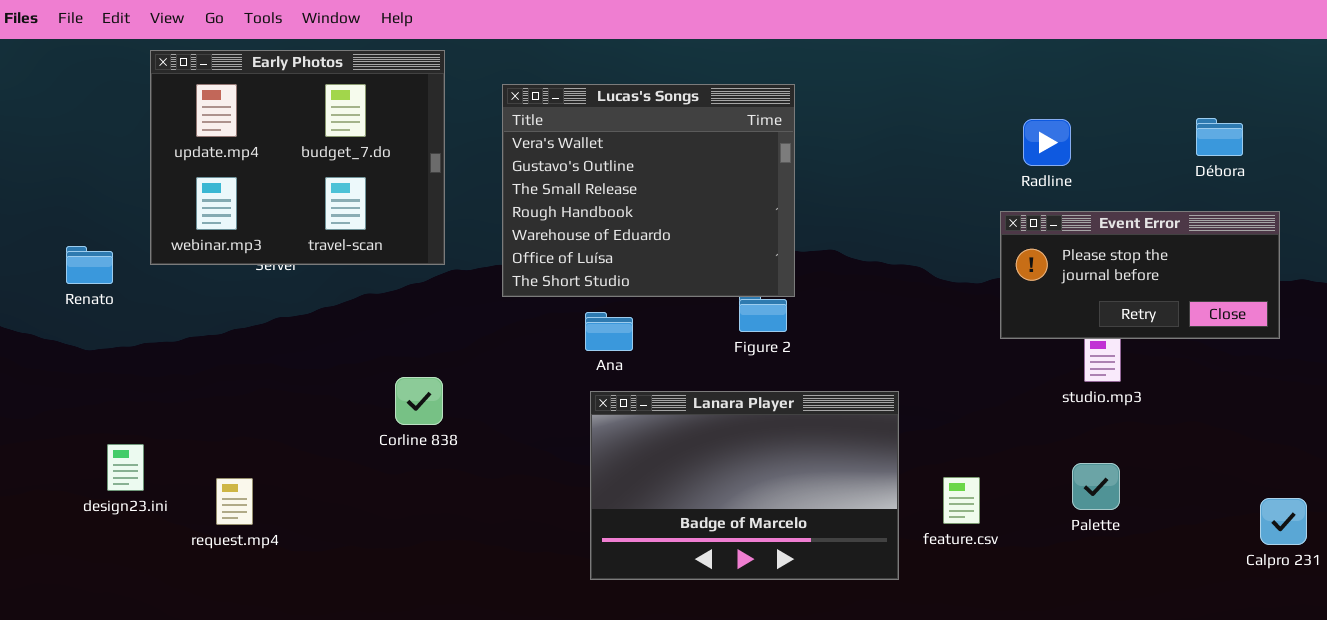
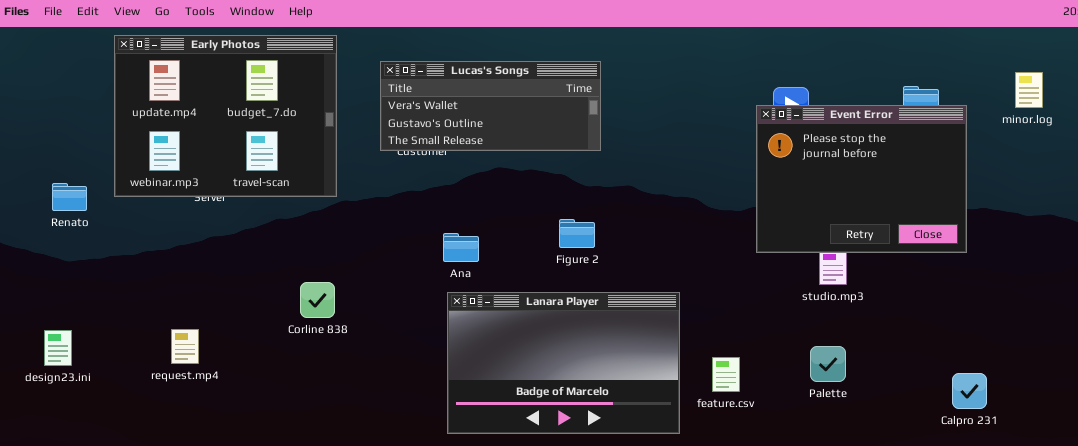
Lucas's Songs: [502,84,795,297] -> [380,61,601,151], resized
Event Error: [1000,211,1280,339] -> [756,105,967,253], resized
design23.ini: [107,444,144,491] -> [44,330,72,366], moved
request.mp4: [216,478,253,525] -> [171,329,199,364], moved

